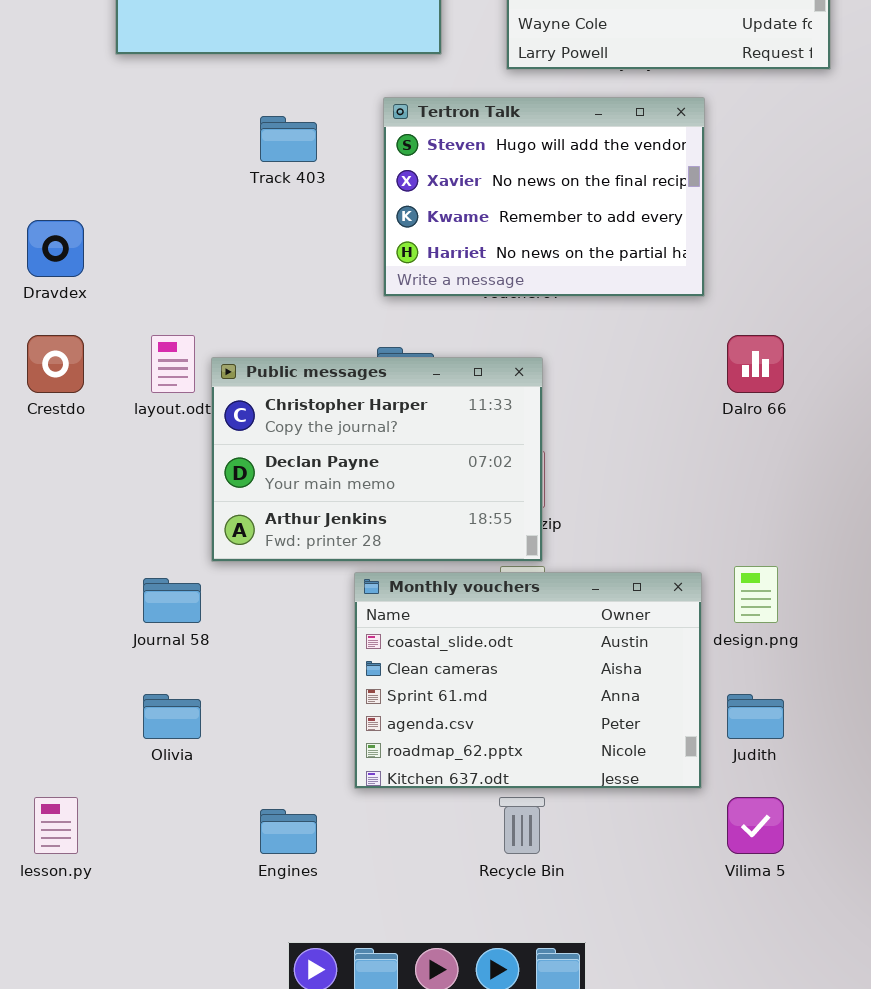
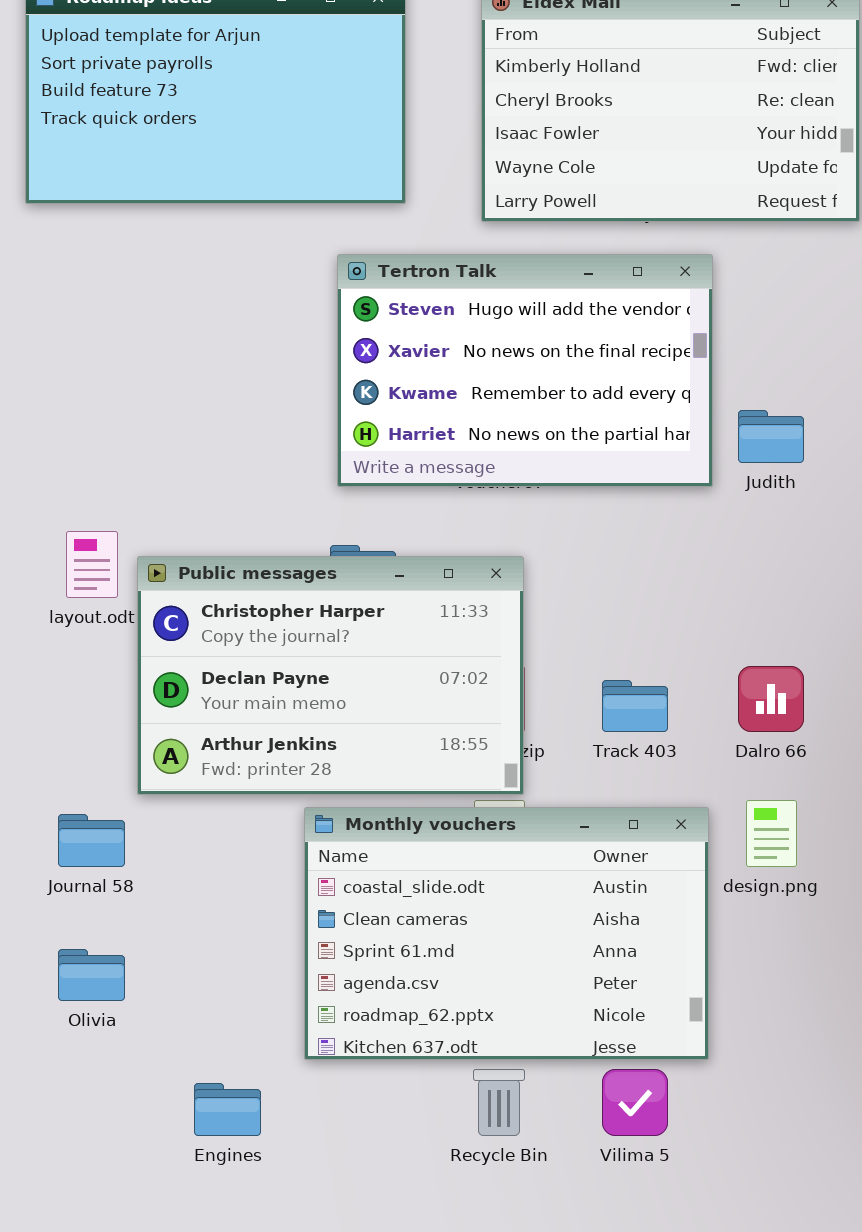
Track 403: [260,116,317,162] -> [602,680,668,732], moved
Dalro 66: [727,335,784,393] -> [738,666,804,732], moved
Judith: [727,694,784,739] -> [738,410,804,463], moved
Vilima 5: [727,797,784,854] -> [602,1069,668,1136], moved

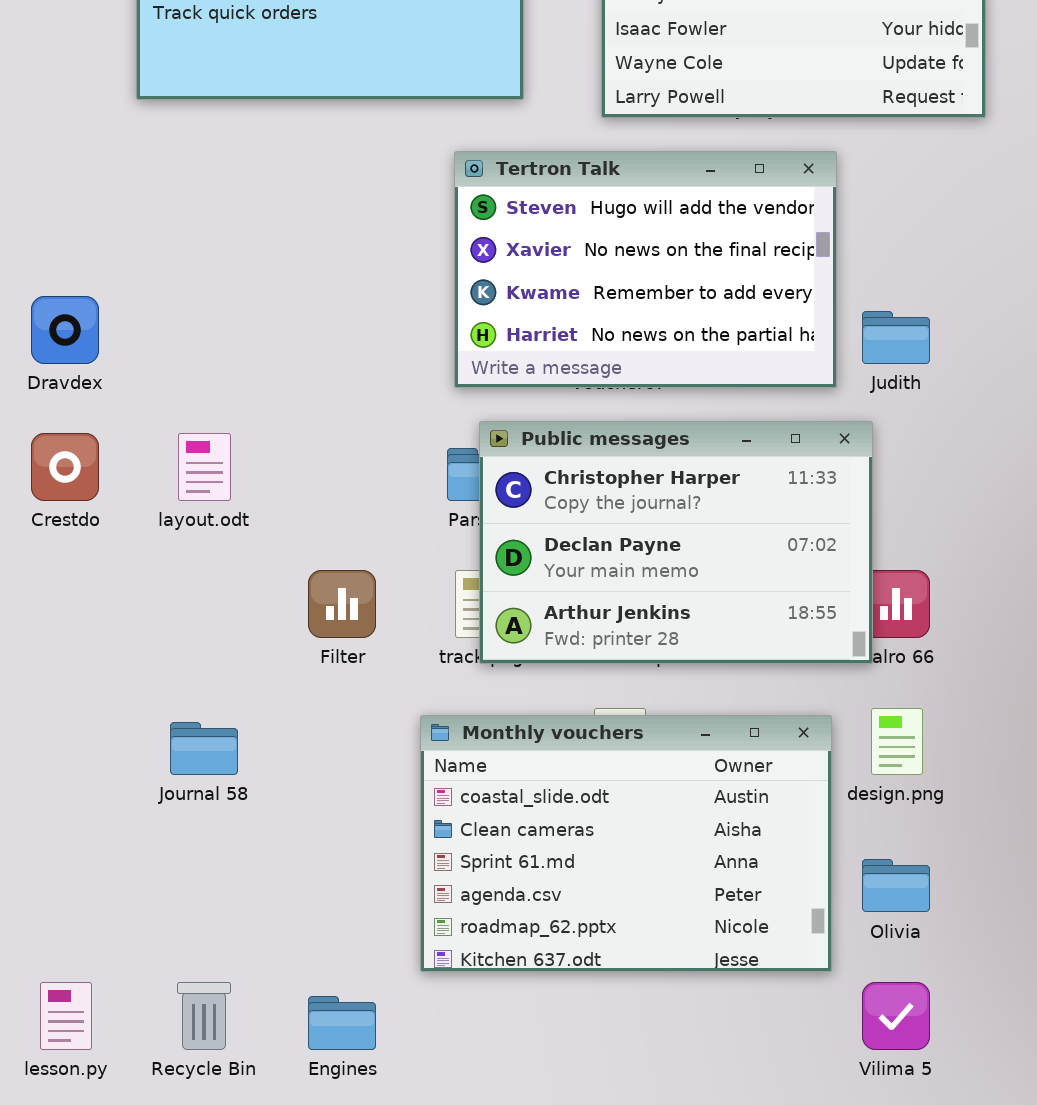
Public messages: [137,556,524,795] -> [479,421,873,664], moved
Olivia: [58,949,125,1001] -> [862,859,930,912], moved
Recycle Bin: [473,1069,525,1136] -> [177,982,231,1050], moved
Vilima 5: [602,1069,668,1136] -> [862,982,930,1050], moved

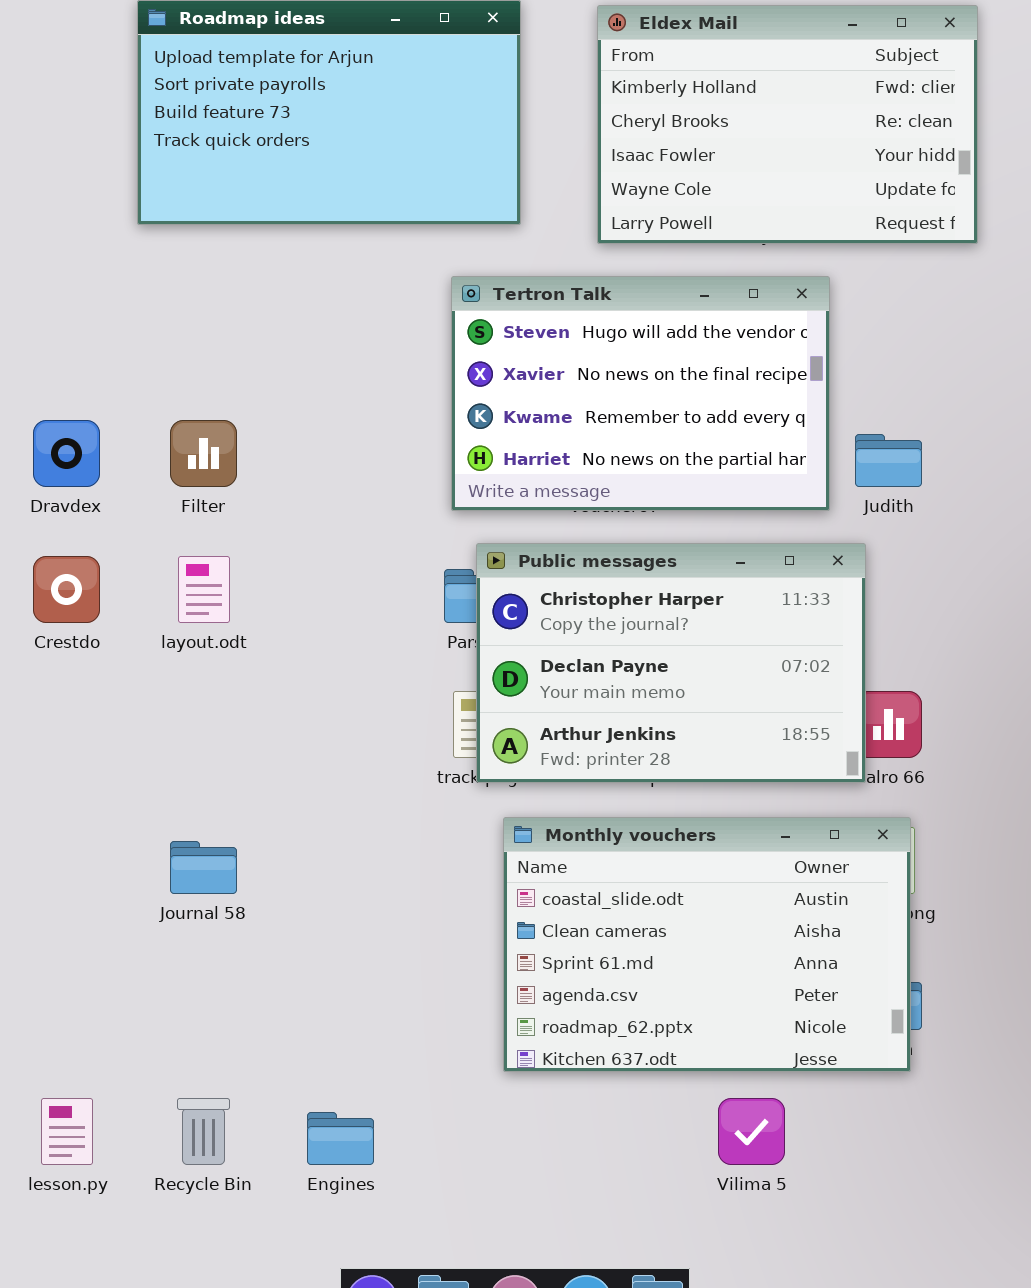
Filter: [308,570,376,638] -> [170,420,237,487], moved
Monthly vouchers: [420,715,832,972] -> [503,817,911,1072], moved
Vilima 5: [862,982,930,1050] -> [718,1098,785,1165], moved

